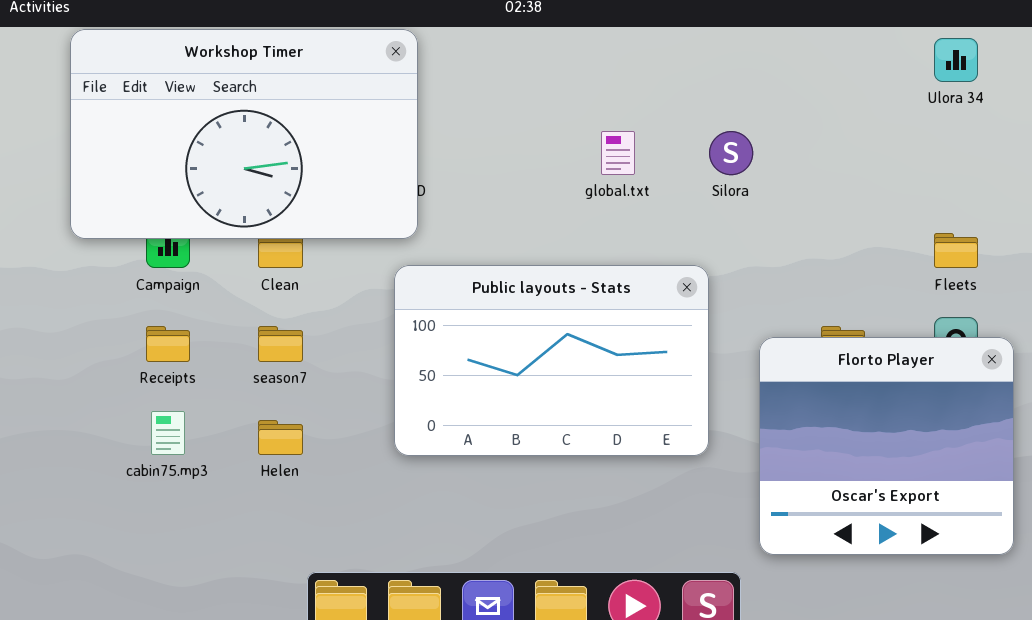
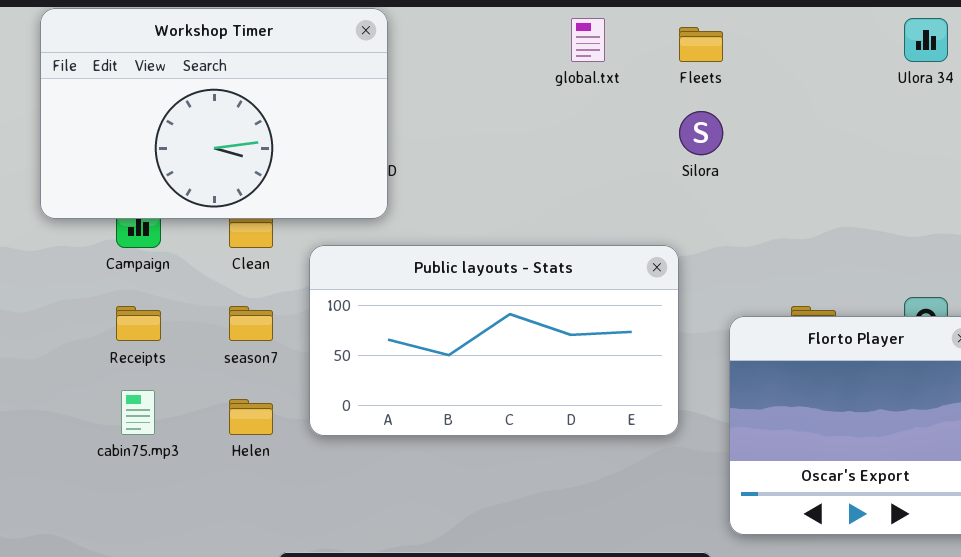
global.txt: [601,131,635,175] -> [571,18,605,62], moved
Fleets: [934,233,978,268] -> [679,27,723,62], moved
Public layouts - Stats: [394,265,709,456] -> [309,245,679,436], resized

